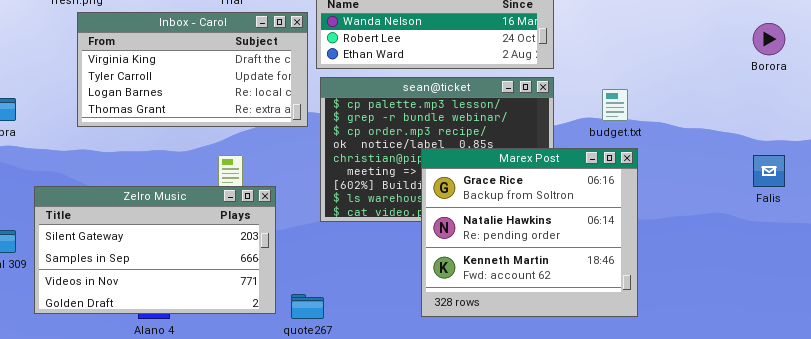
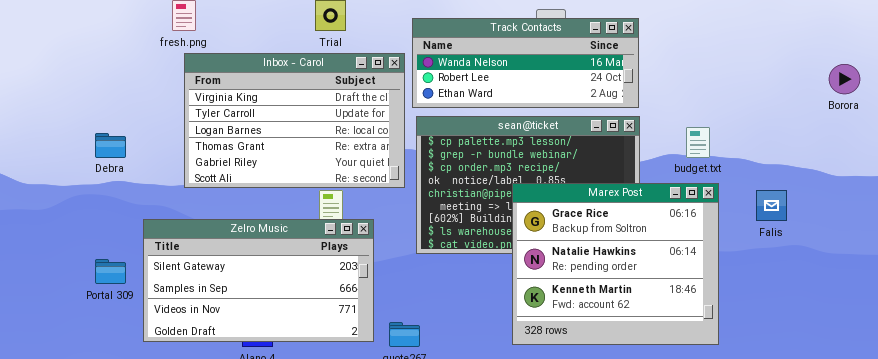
Inbox - Carol: [77,12,308,127] -> [184,53,405,188], resized
Falis: [753,155,785,187] -> [756,190,787,221], moved

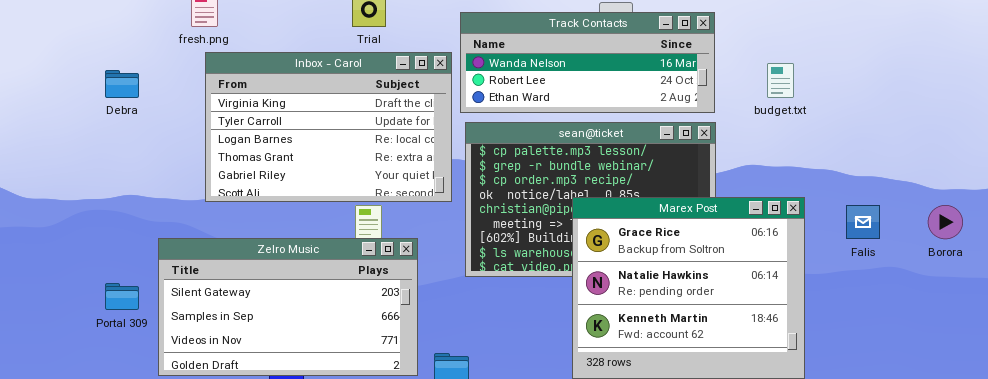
Borora: [829,64,860,94] -> [928,205,963,239], moved
budget.txt: [686,127,710,158] -> [767,63,794,98], moved
Debra: [95,133,126,158] -> [105,70,139,98], moved

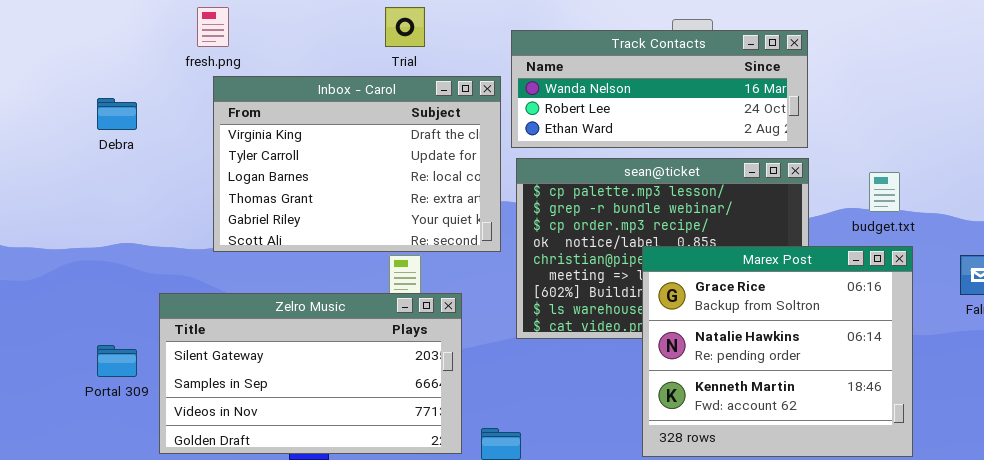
budget.txt: [767,63,794,98] -> [869,172,900,212], moved

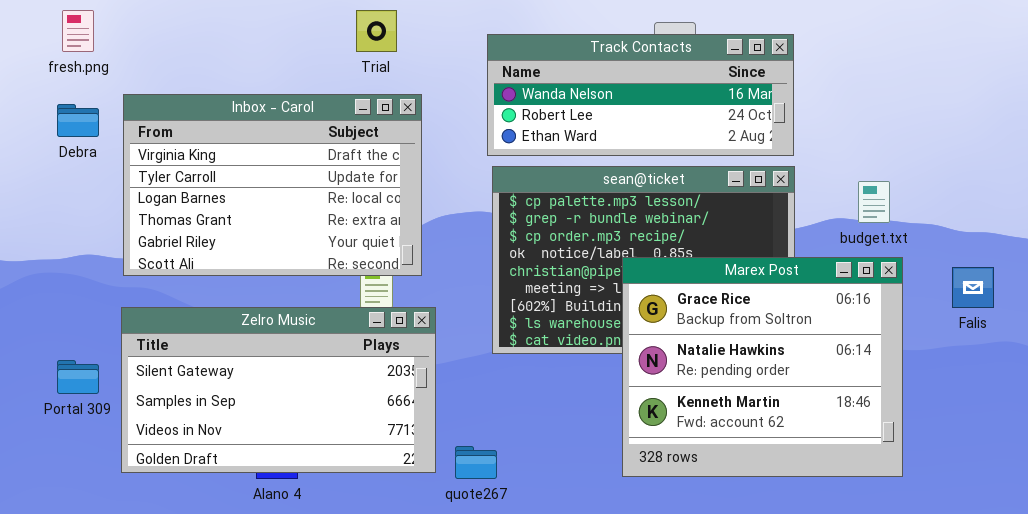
fresh.png: [197,7,229,47] -> [62,10,94,52], moved
Inbox - Carol: [213,76,501,252] -> [123,94,422,276], moved

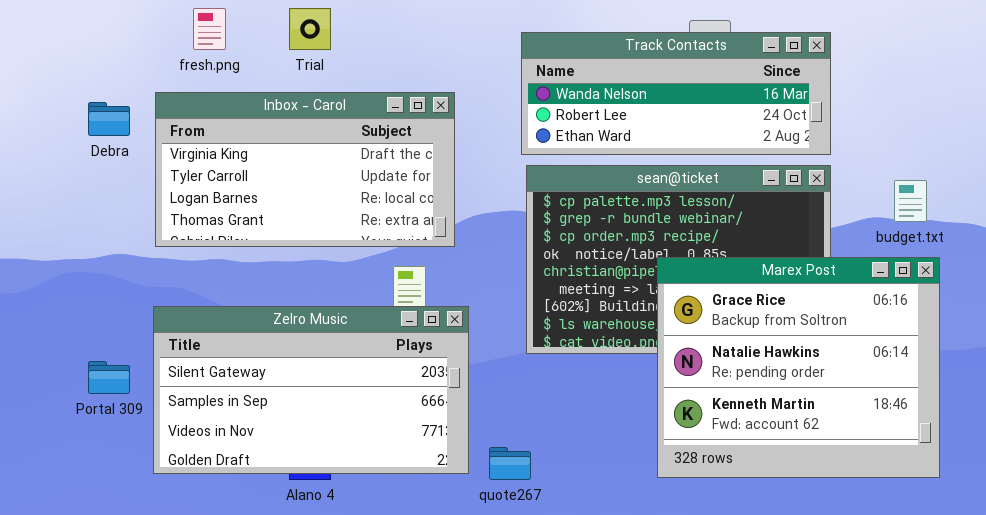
fresh.png: [62,10,94,52] -> [193,8,226,50], moved
Trial: [356,10,397,52] -> [289,8,331,50], moved
Inbox - Carol: [123,94,422,276] -> [155,92,455,247], resized

